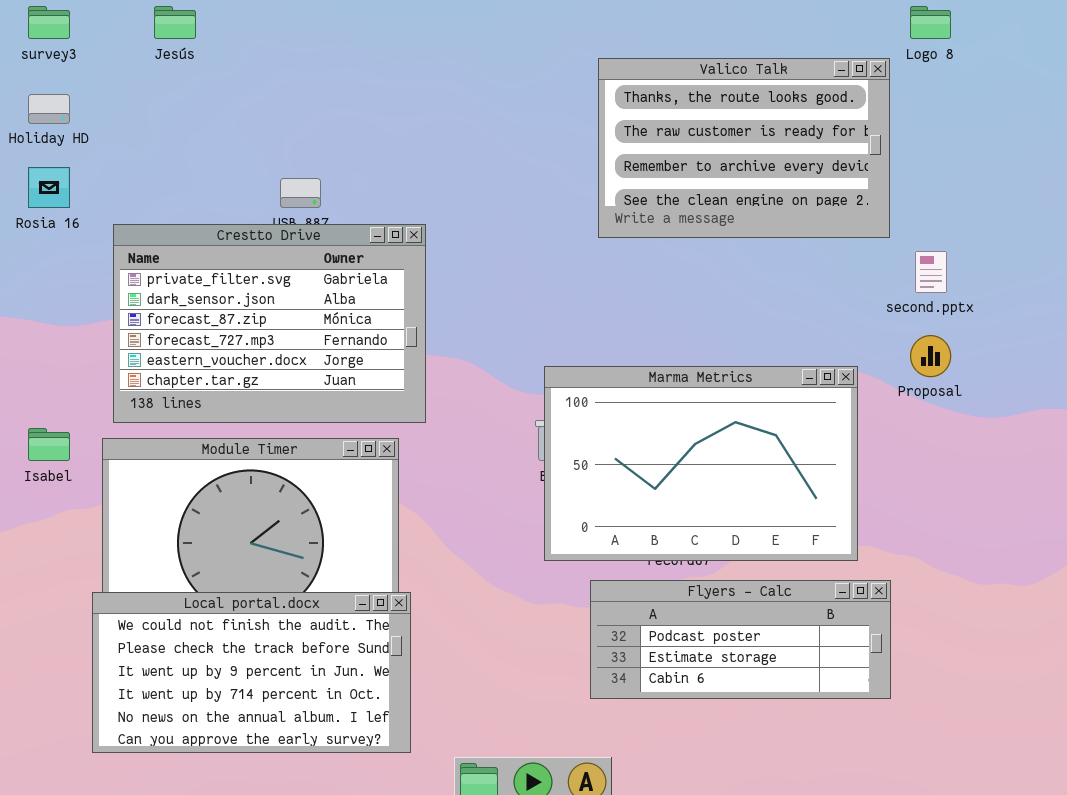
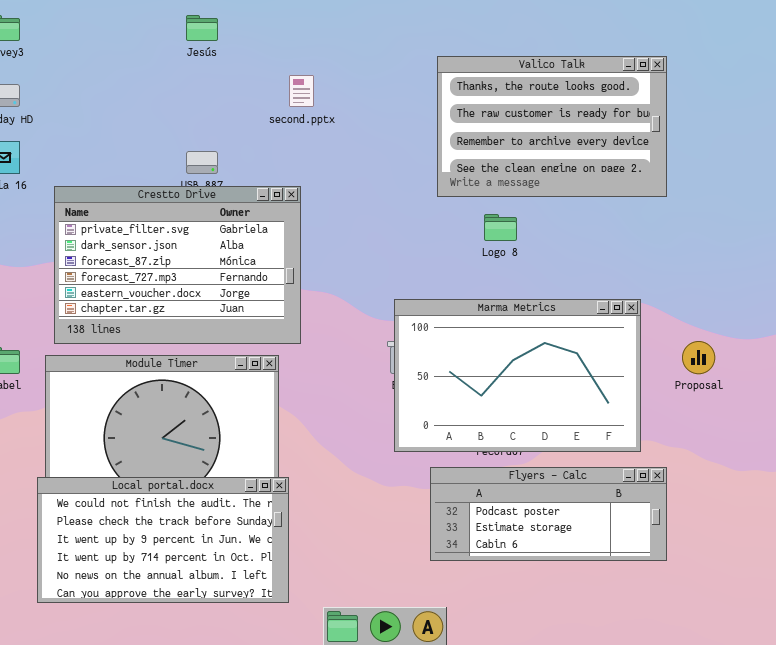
Jesús: [154,6,196,39] -> [186,15,218,41], moved
Logo 8: [910,6,951,39] -> [484,214,517,241], moved
second.pptx: [915,251,947,293] -> [289,75,314,107], moved
Proposal: [910,335,951,377] -> [682,341,715,374], moved

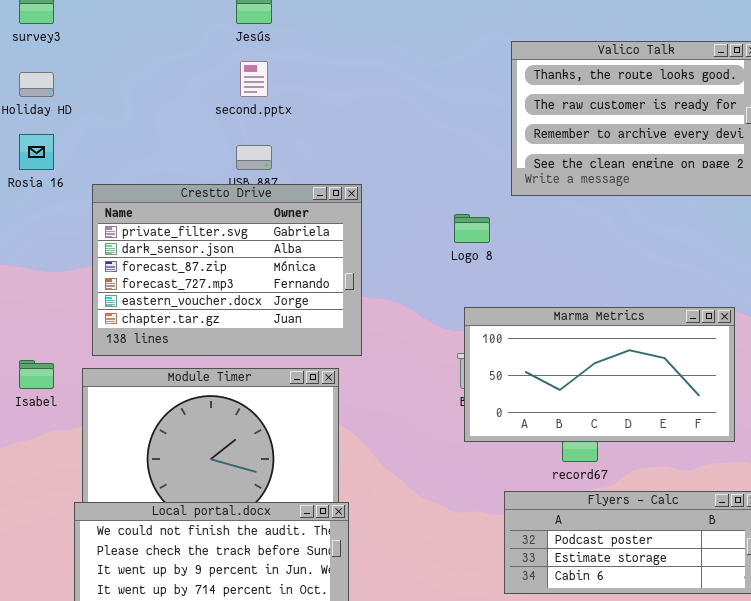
second.pptx: [289,75,314,107] -> [240,61,268,97], moved
Logo 8: [484,214,517,241] -> [454,214,490,243], moved
Marma Metrics: [394,299,641,452] -> [464,307,735,442], resized

